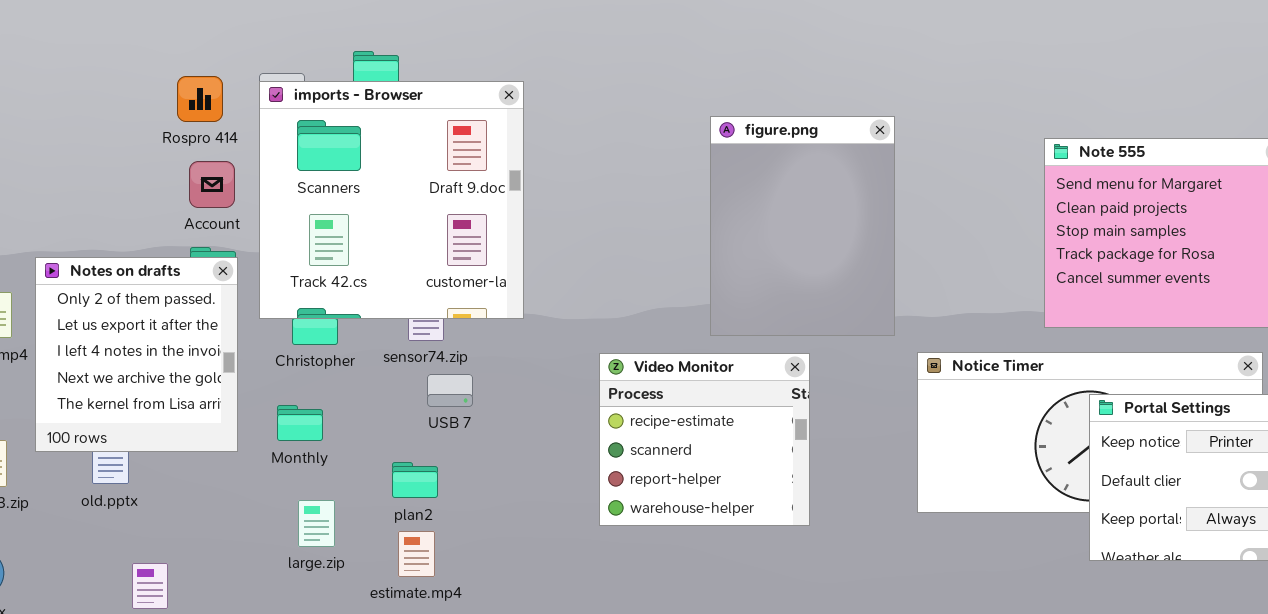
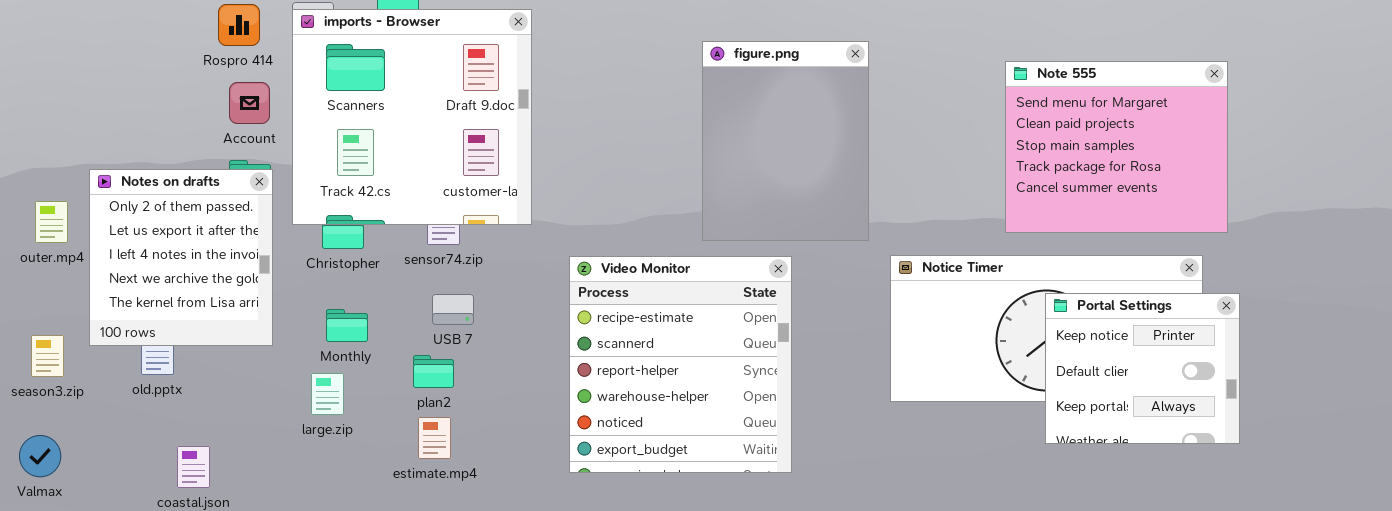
Video Monitor: [599,353,810,526] -> [569,256,792,473], resized
USB 7: [427,374,473,407] -> [432,294,474,325], moved
Monthly: [277,405,323,441] -> [326,309,368,342], moved
large.zip: [298,500,335,547] -> [311,373,344,415], moved

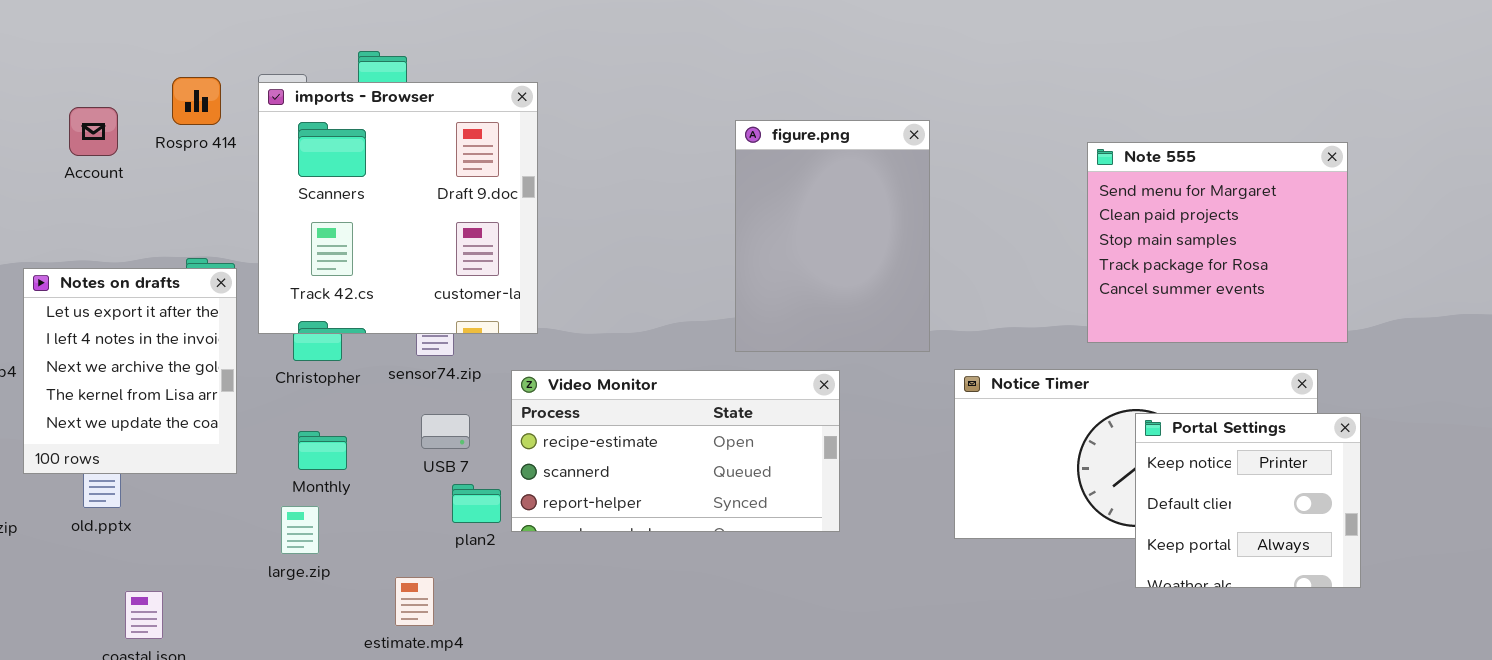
Account: [229,82,270,124] -> [69,107,118,156], moved
Notes on drafts: [89,169,273,346] -> [23,268,237,474], scrolled down 1 row
Video Monitor: [569,256,792,473] -> [511,370,840,532], resized
plan2: [413,355,454,388] -> [452,484,501,523], moved
estimate.mp4: [418,417,451,459] -> [395,577,434,626], moved

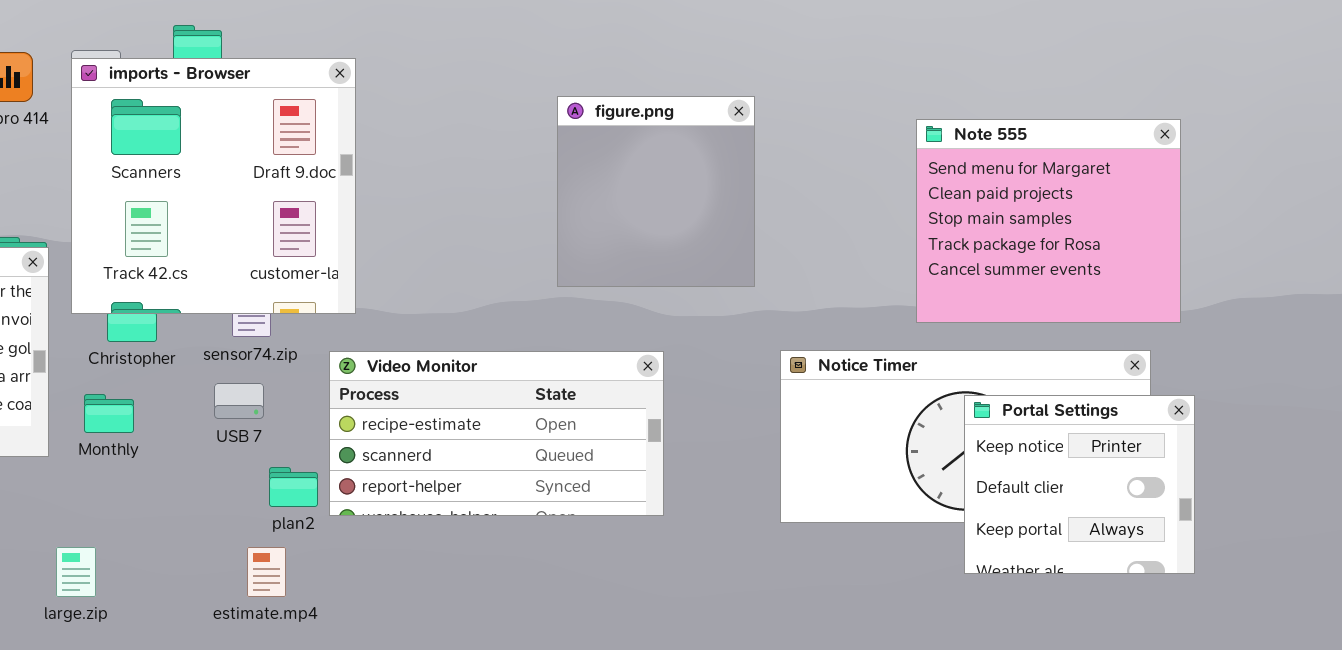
figure.png: [735,120,930,352] -> [557,96,755,287], resized
USB 7: [421,414,470,449] -> [214,383,264,419], moved
Monthly: [298,431,347,470] -> [84,394,134,433], moved
large.zip: [281,506,319,554] -> [56,547,96,597], moved
estimate.mp4: [395,577,434,626] -> [247,547,286,597], moved

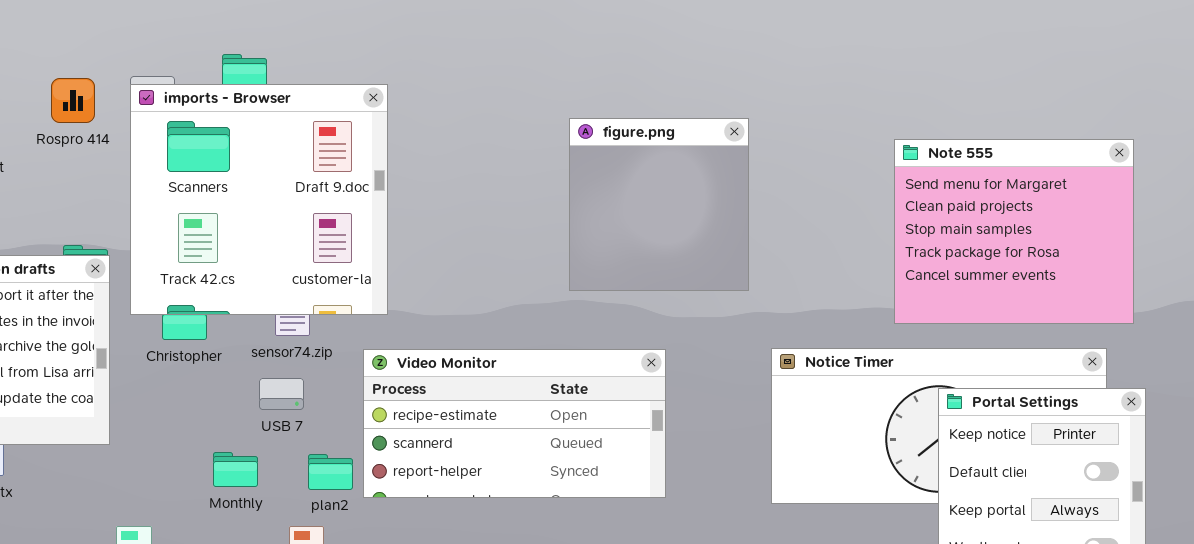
Monthly: [84,394,134,433] -> [213,452,258,487], moved

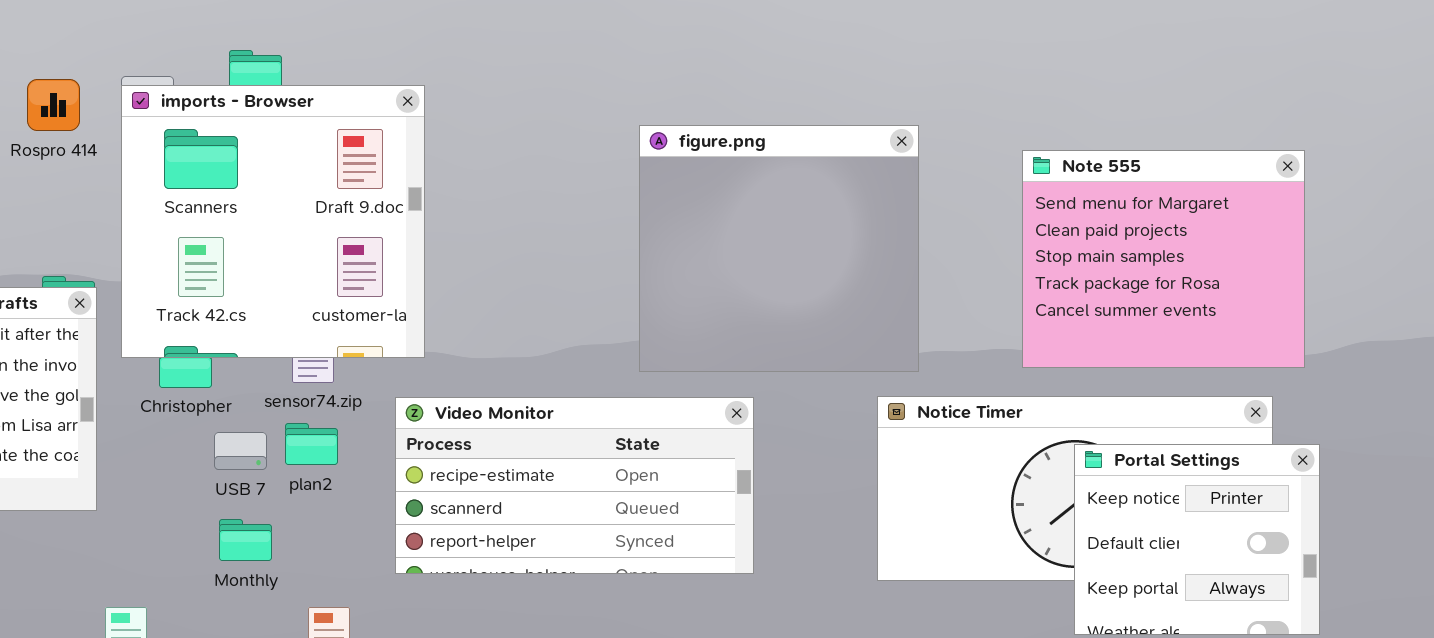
figure.png: [569,118,749,291] -> [639,125,919,372], resized
USB 7: [259,378,304,410] -> [214,432,267,470], moved
plan2: [308,454,353,490] -> [285,423,338,465], moved

